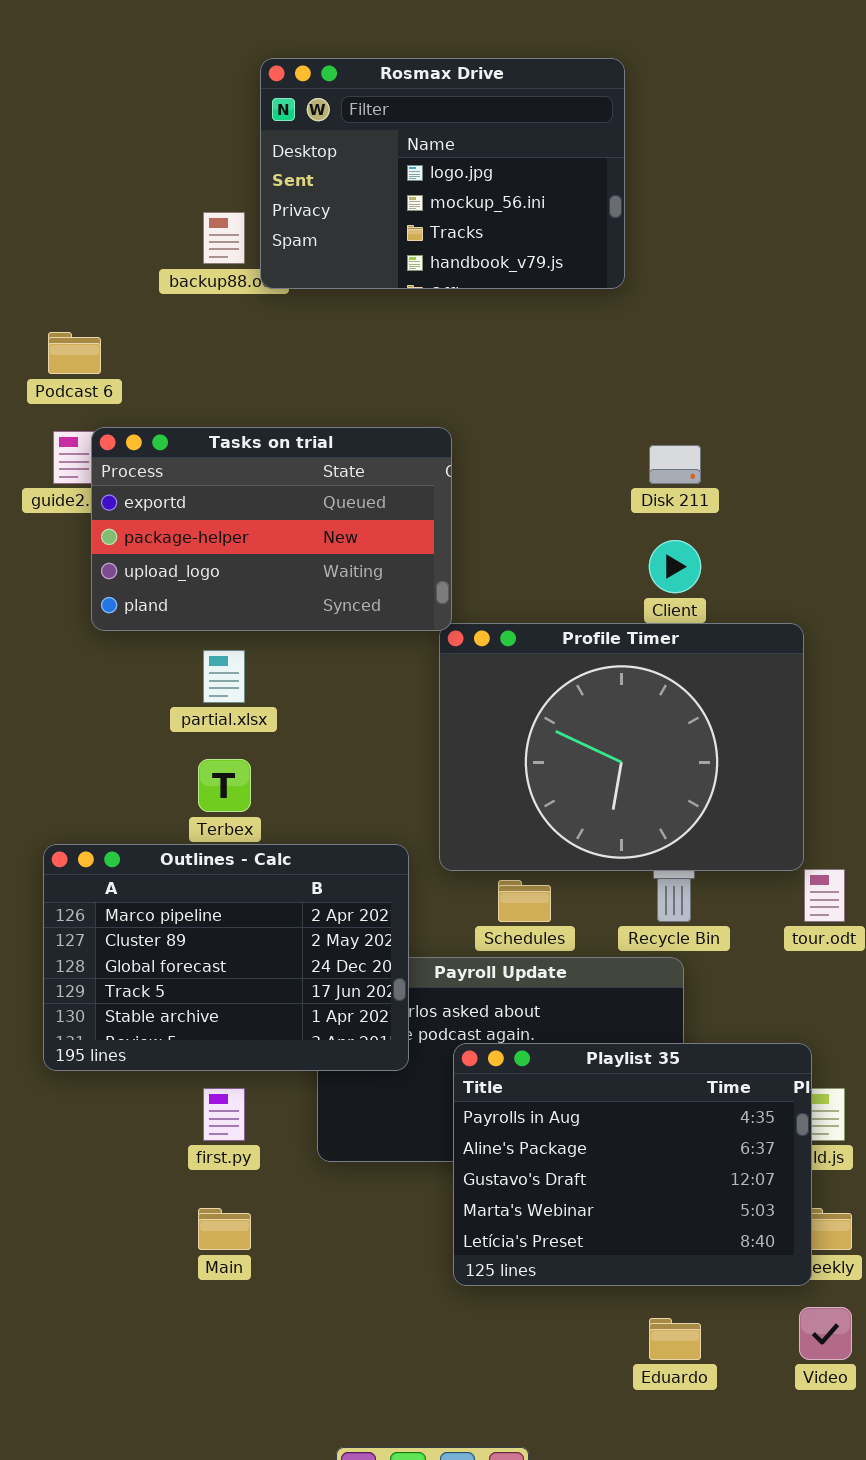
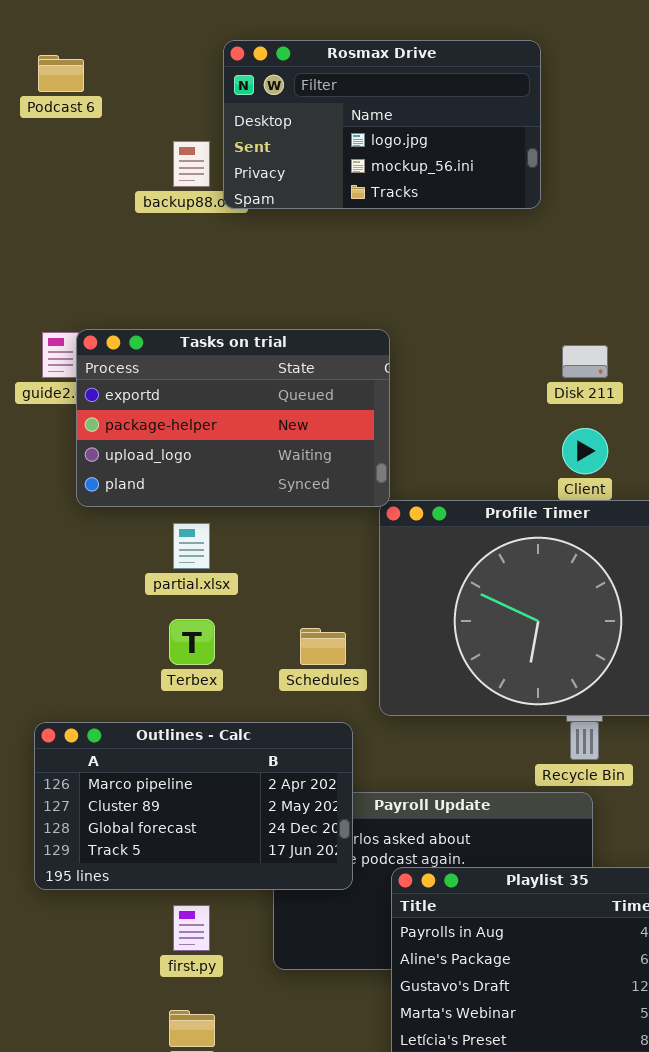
Rosmax Drive: [260,58,625,289] -> [223,40,541,209], resized
Podcast 6: [48,332,101,374] -> [38,55,84,92], moved
Outlines - Calc: [43,844,409,1071] -> [34,722,353,890], resized
Schedules: [498,880,551,922] -> [300,628,346,665], moved

